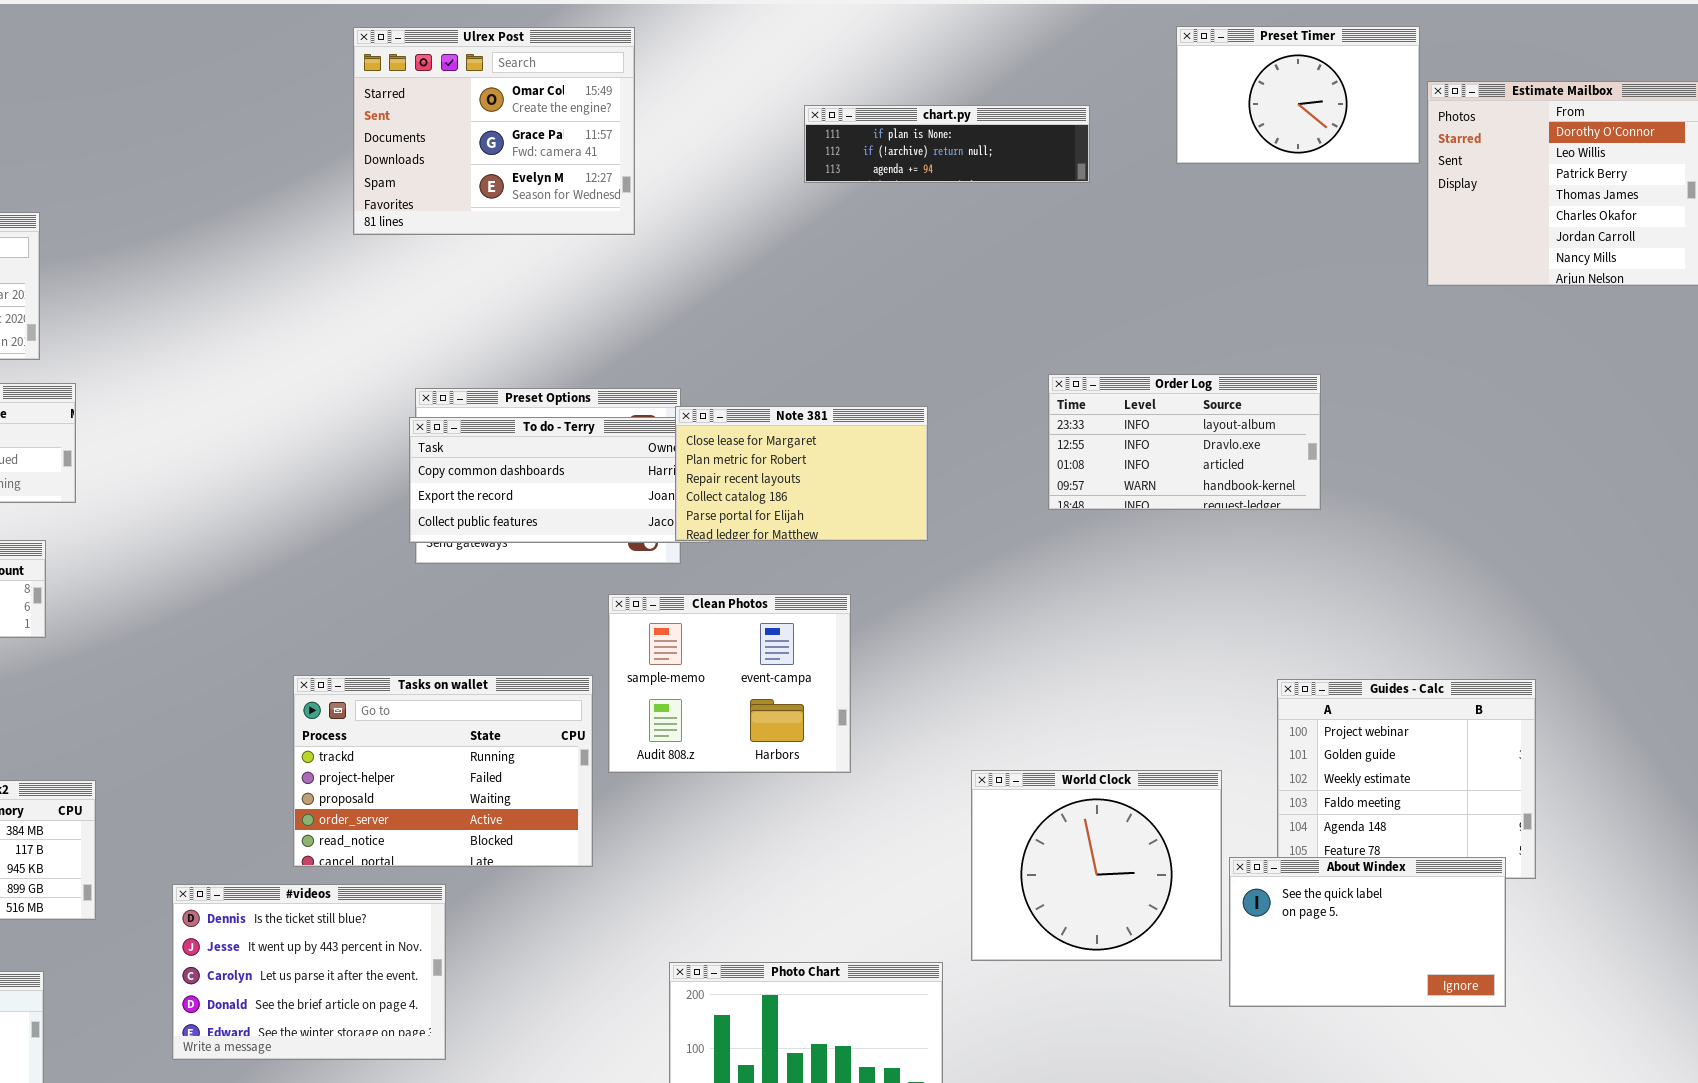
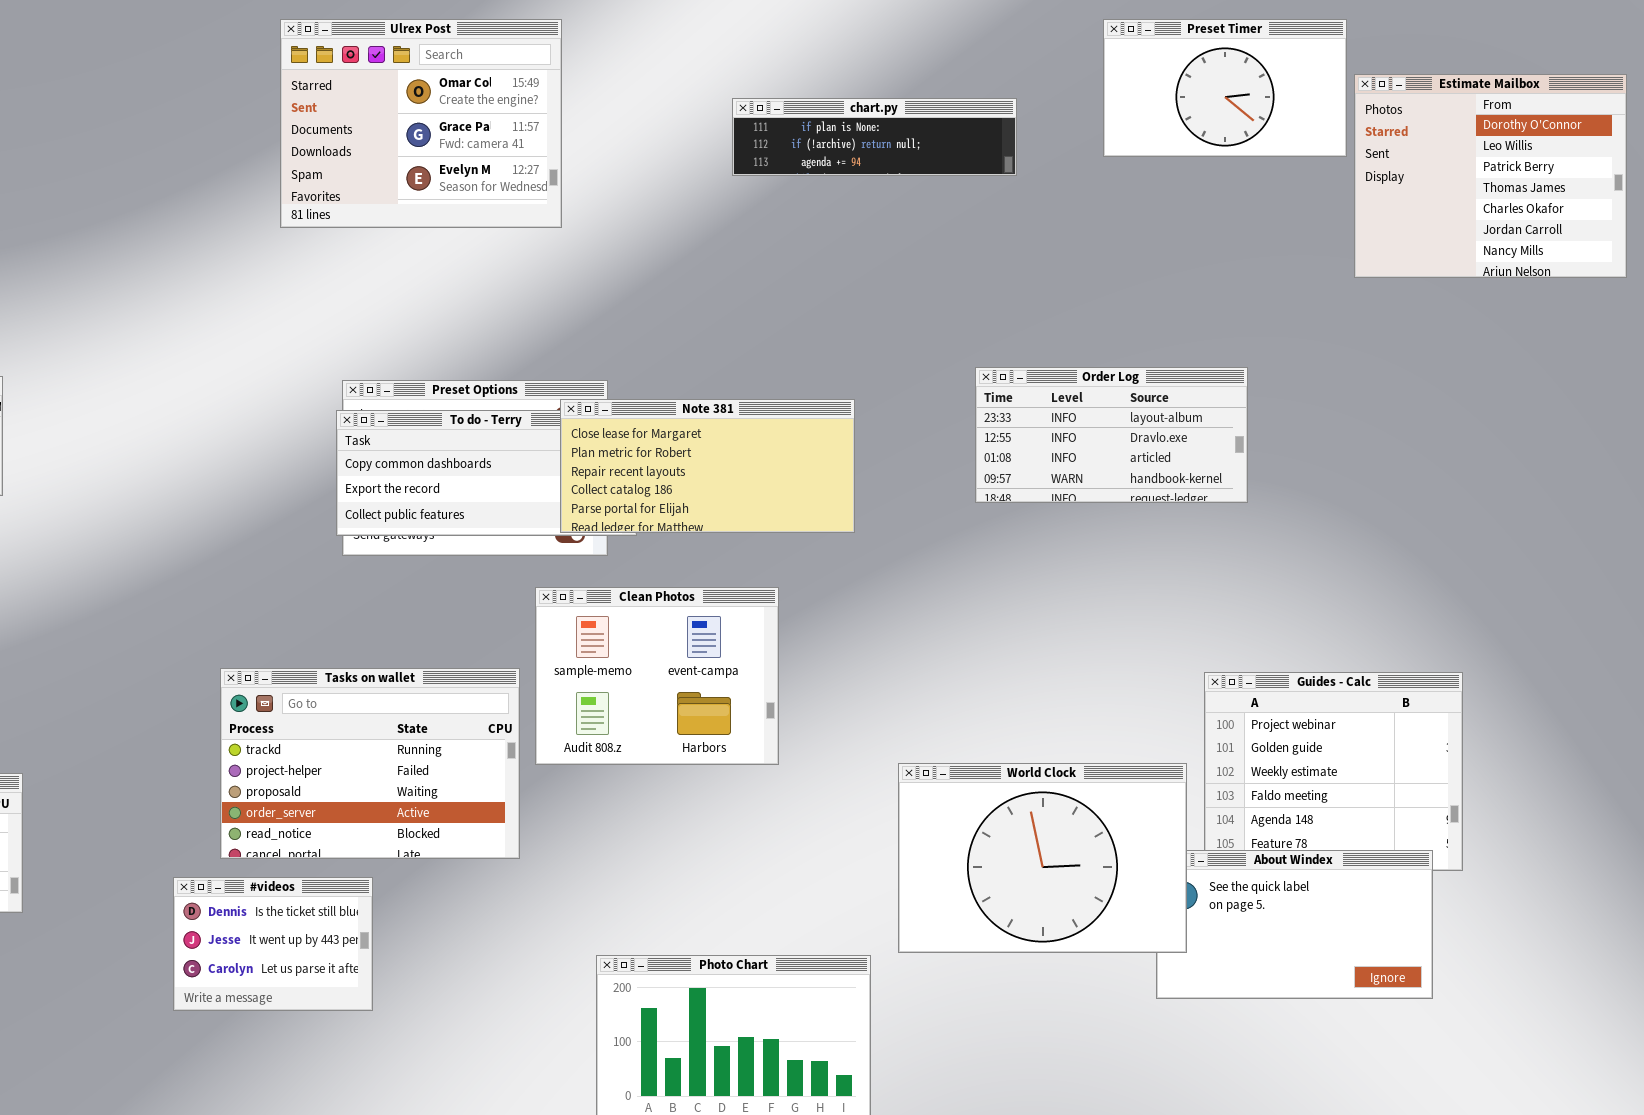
Note 381: [675,406,928,541] -> [560,399,855,533], resized
World Clock: [971,770,1222,961] -> [898,763,1187,953], resized
#videos: [172,884,446,1060] -> [173,877,373,1011], resized

